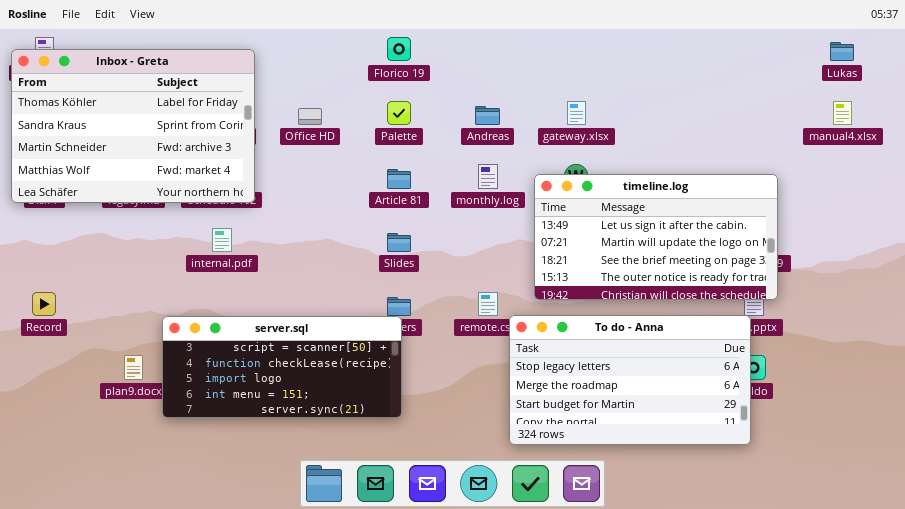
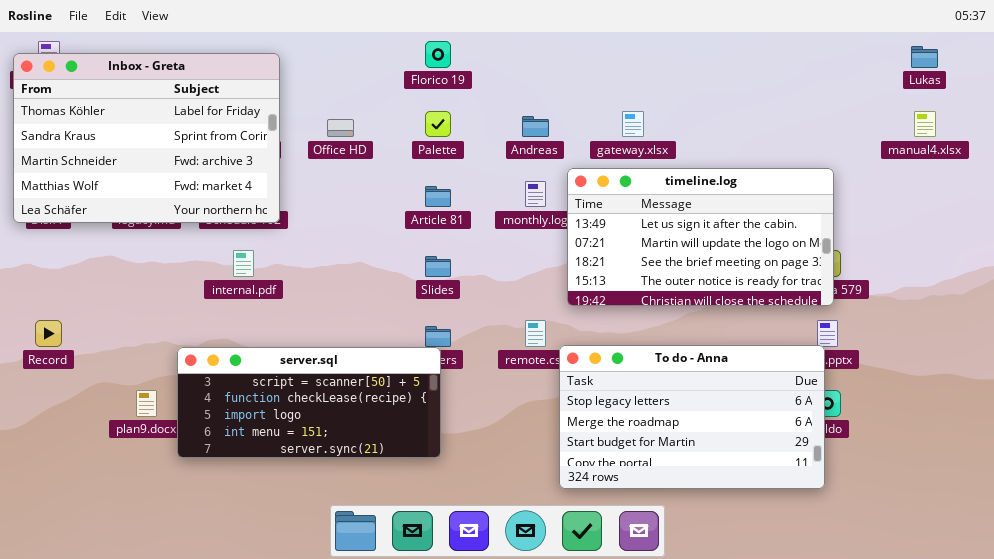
timeline.log: [534,174,778,300] -> [567,168,834,306], moved

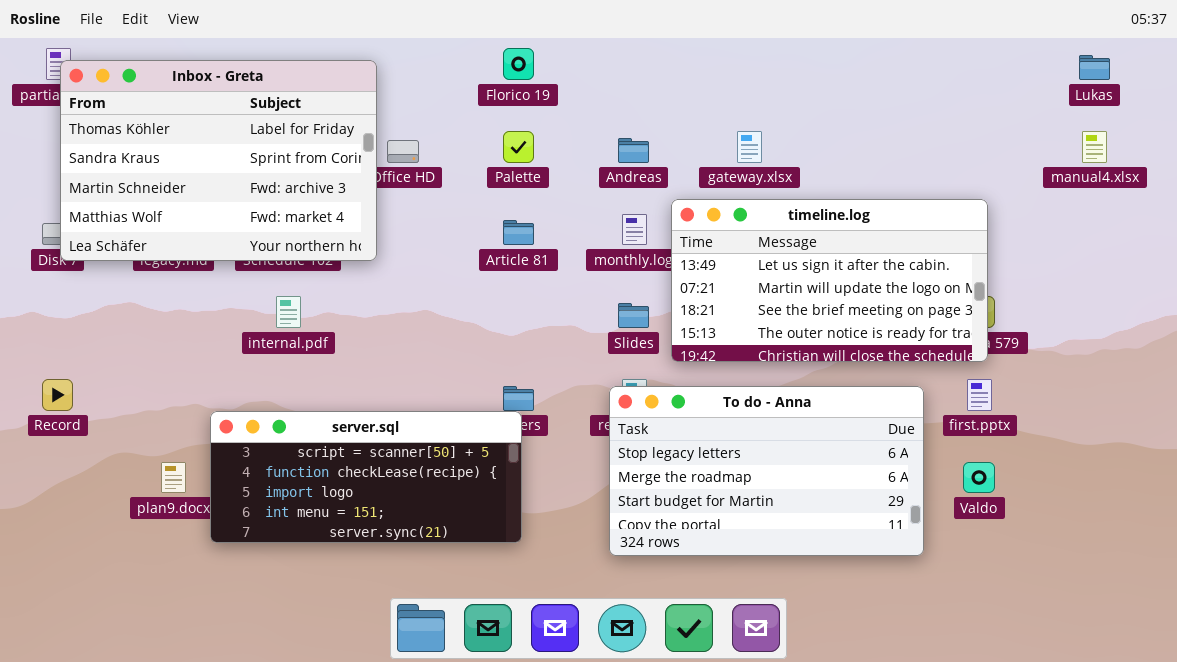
Inbox - Greta: [13,53,280,223] -> [60,60,377,261], moved
Slides: [425,256,451,277] -> [618,303,649,328], moved
To do - Anna: [559,345,825,489] -> [609,386,924,556], moved

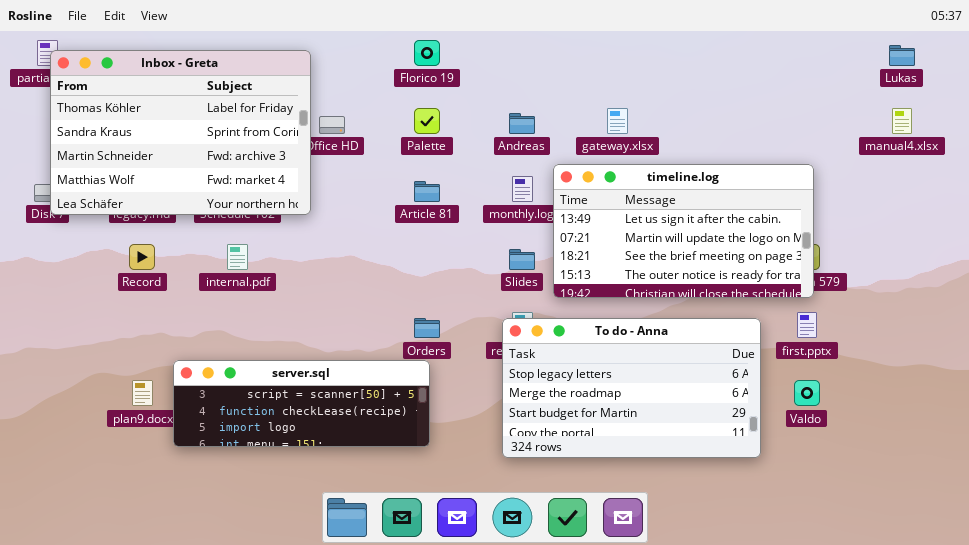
Record: [42,379,73,411] -> [129,244,155,270], moved
server.sql: [210,411,522,543] -> [173,360,430,447], resized

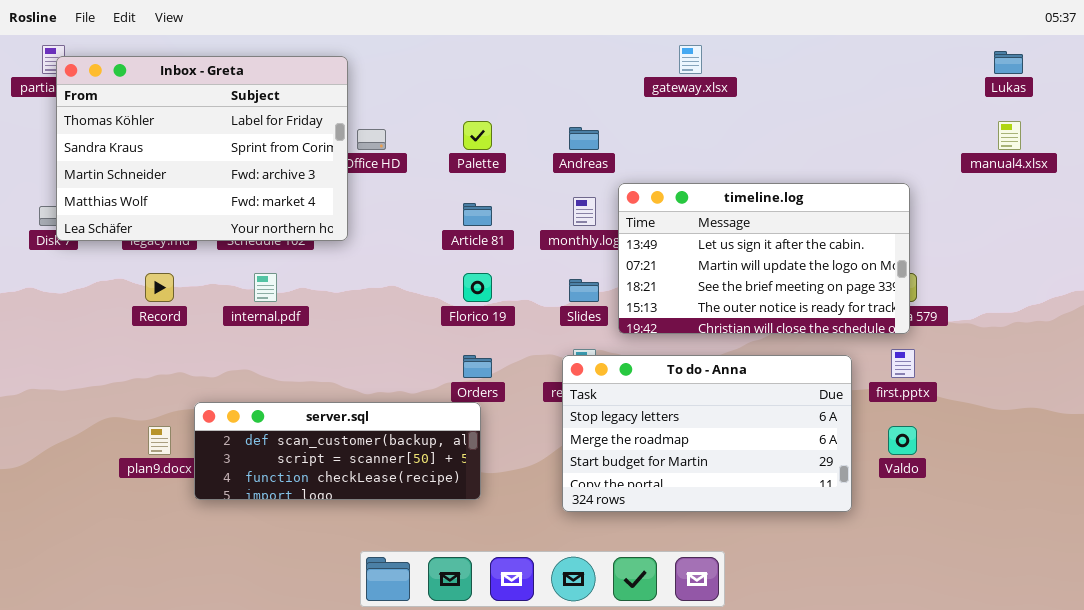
Florico 19: [414,40,440,66] -> [463,273,492,302], moved
gateway.xlsx: [607,108,628,134] -> [679,45,702,74], moved
server.sql: [173,360,430,447] -> [194,402,481,500], scrolled up 1 row

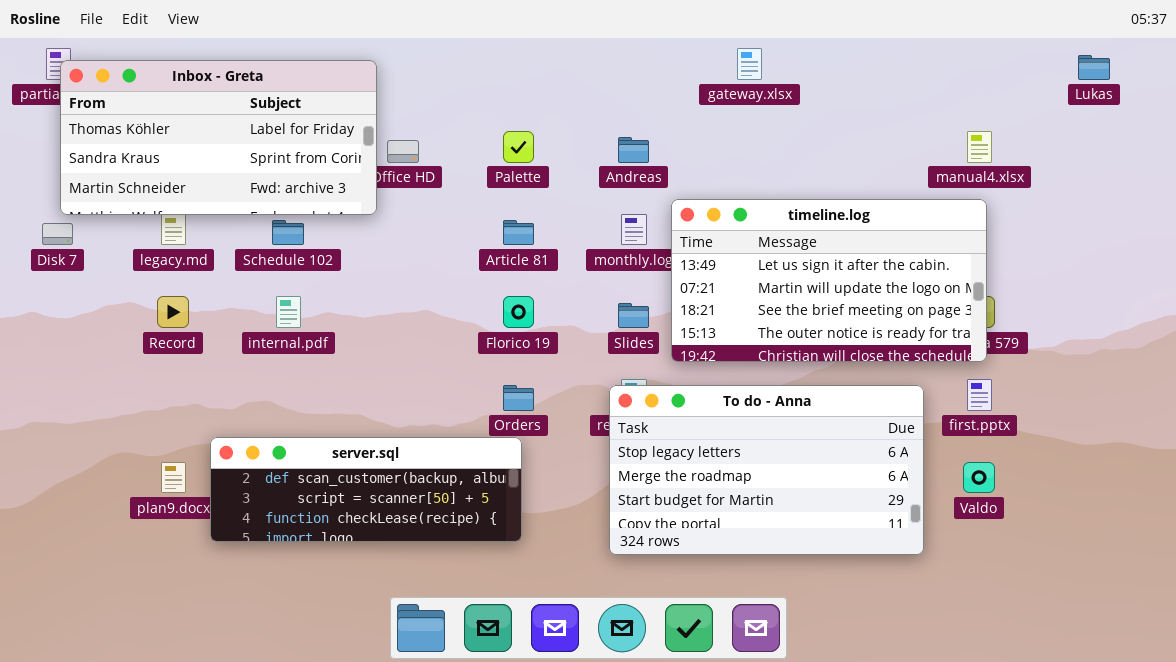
Inbox - Greta: [56,56,348,241] -> [60,60,377,215], resized
manual4.xlsx: [998,121,1021,150] -> [967,131,992,163], moved

